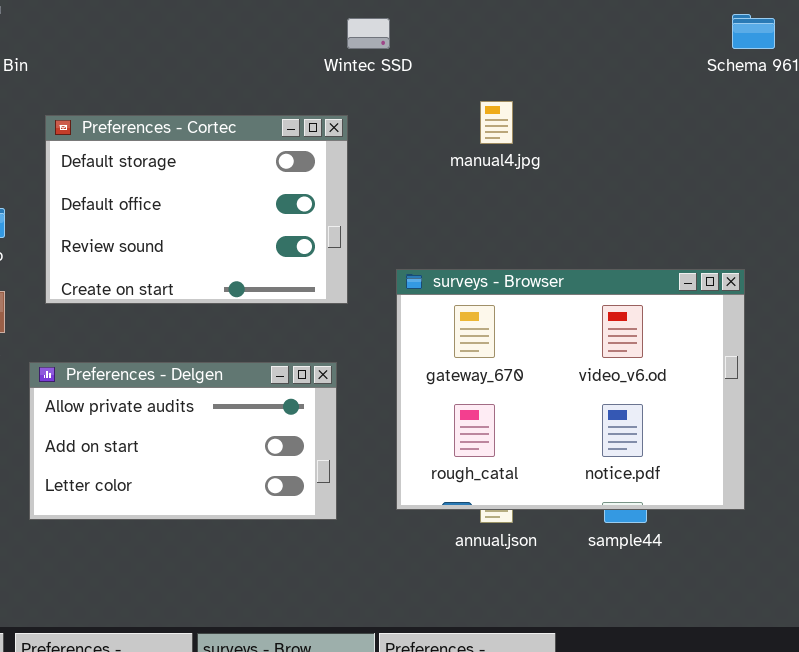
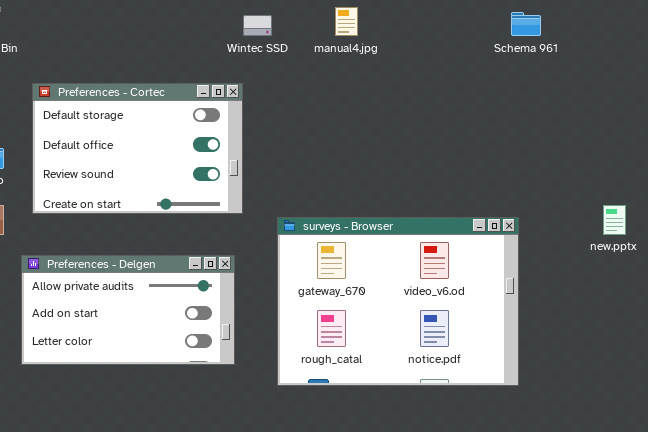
manual4.jpg: [480,101,513,144] -> [335,7,358,36], moved
surveys - Browser: [396,269,745,510] -> [277,217,519,386], moved

